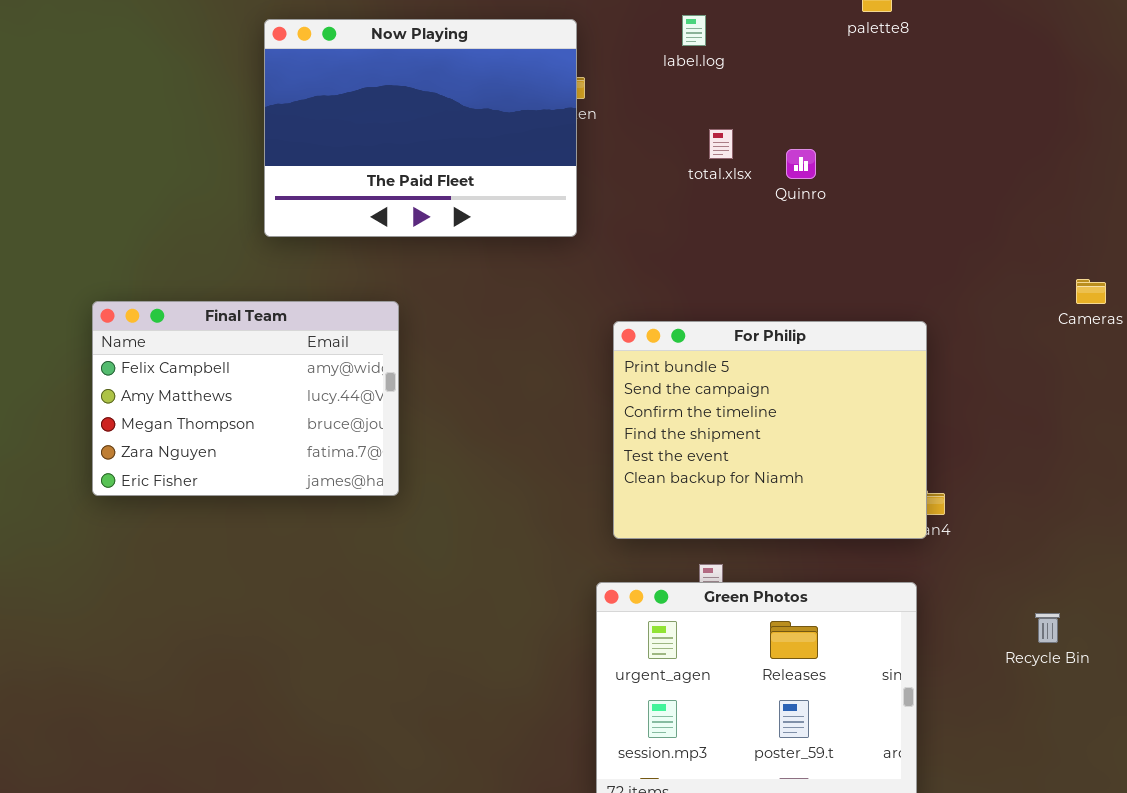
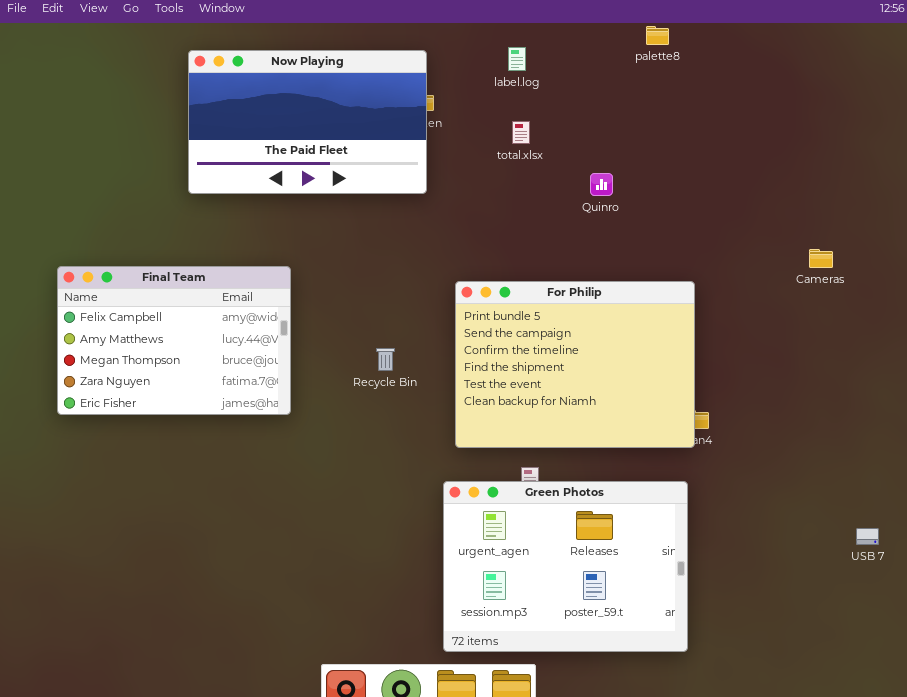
Now Playing: [264,19,577,237] -> [188,50,427,194], resized
total.xlsx: [709,129,733,159] -> [512,121,530,144], moved
Quinro: [786,149,816,179] -> [590,173,613,196], moved
Recycle Bin: [1035,613,1060,643] -> [376,348,395,371], moved

